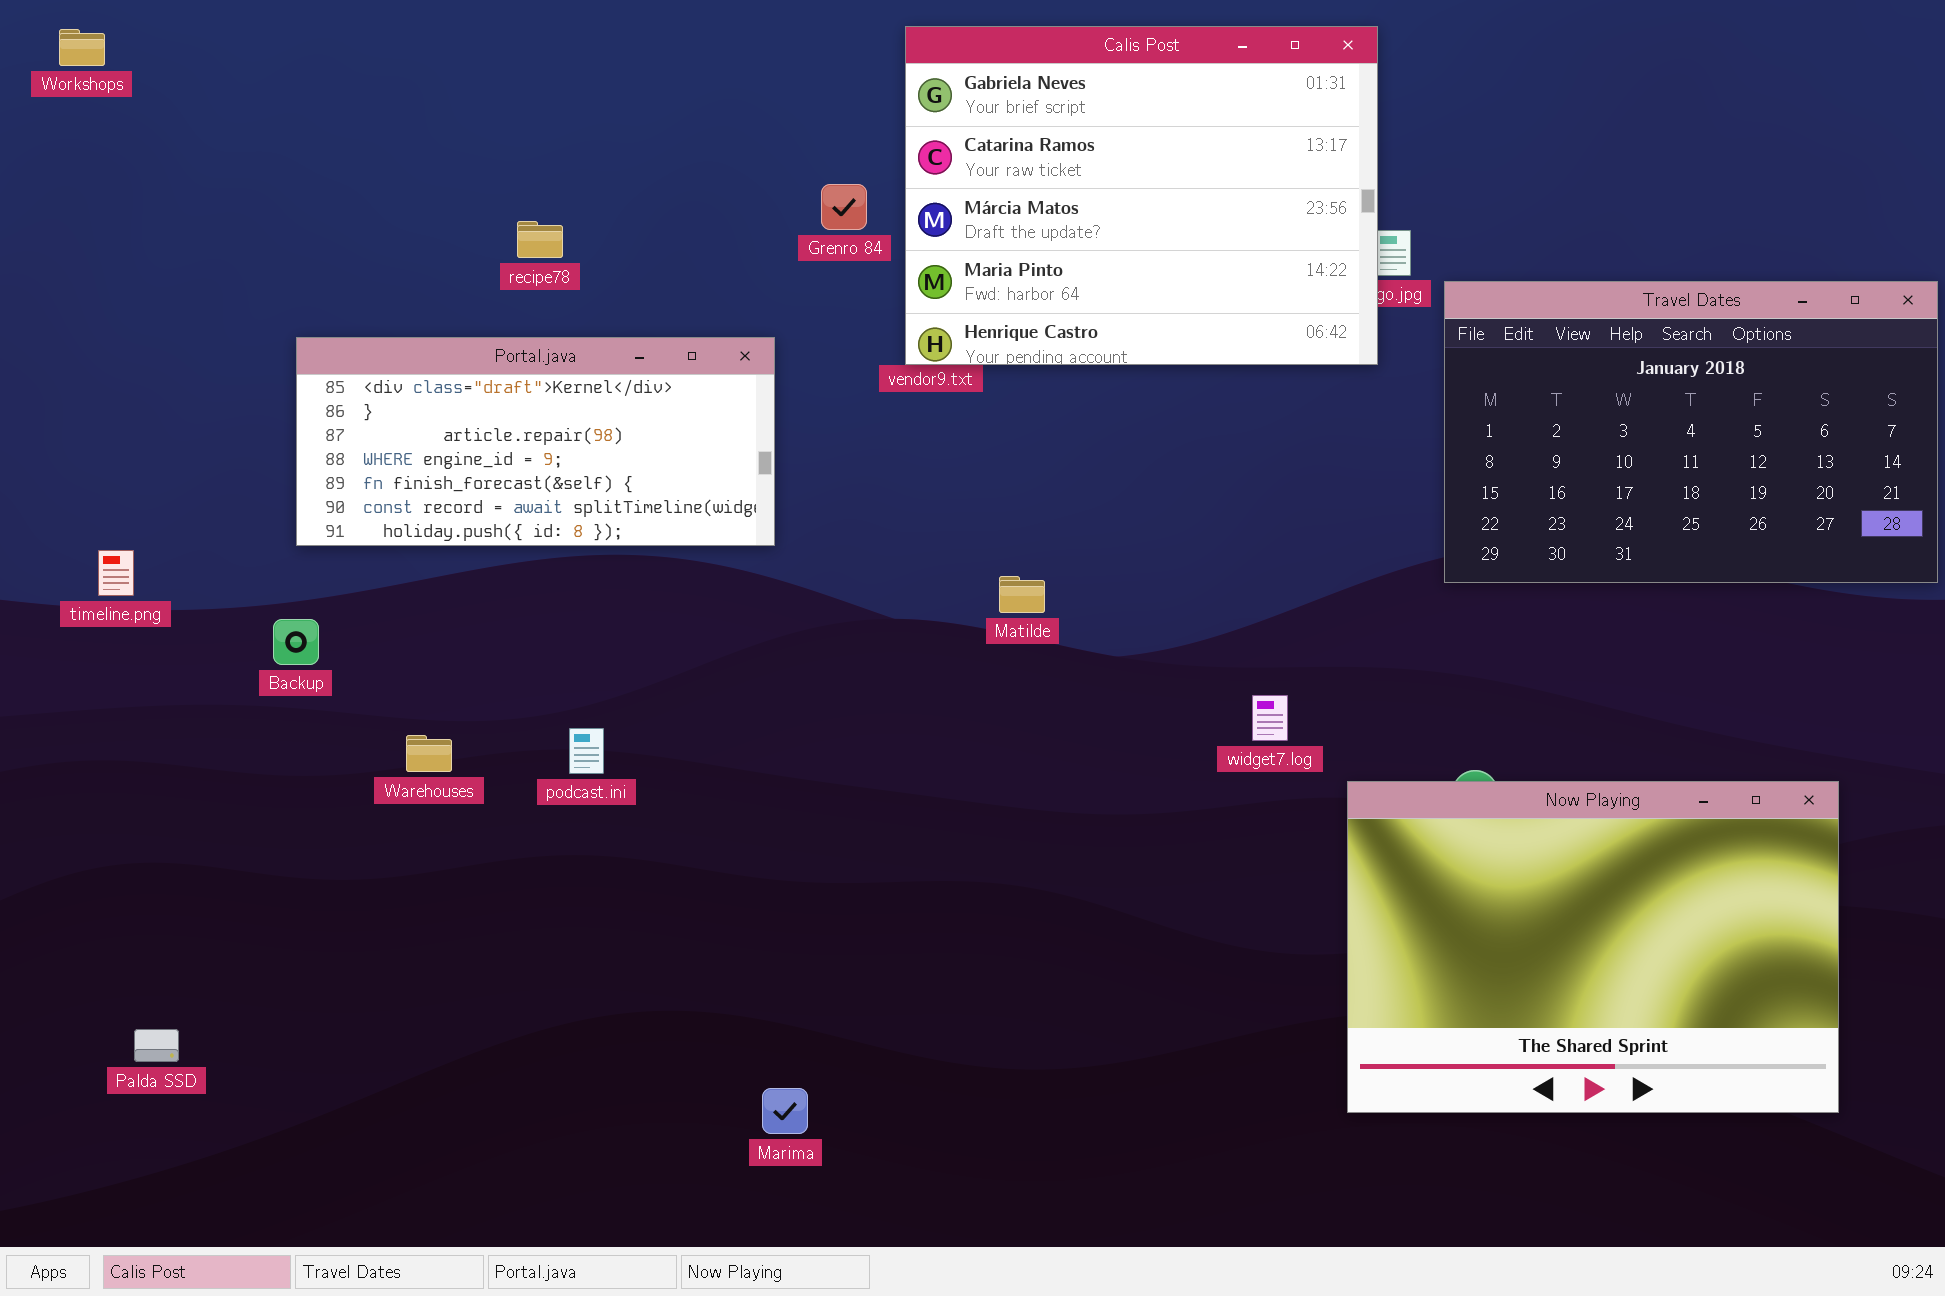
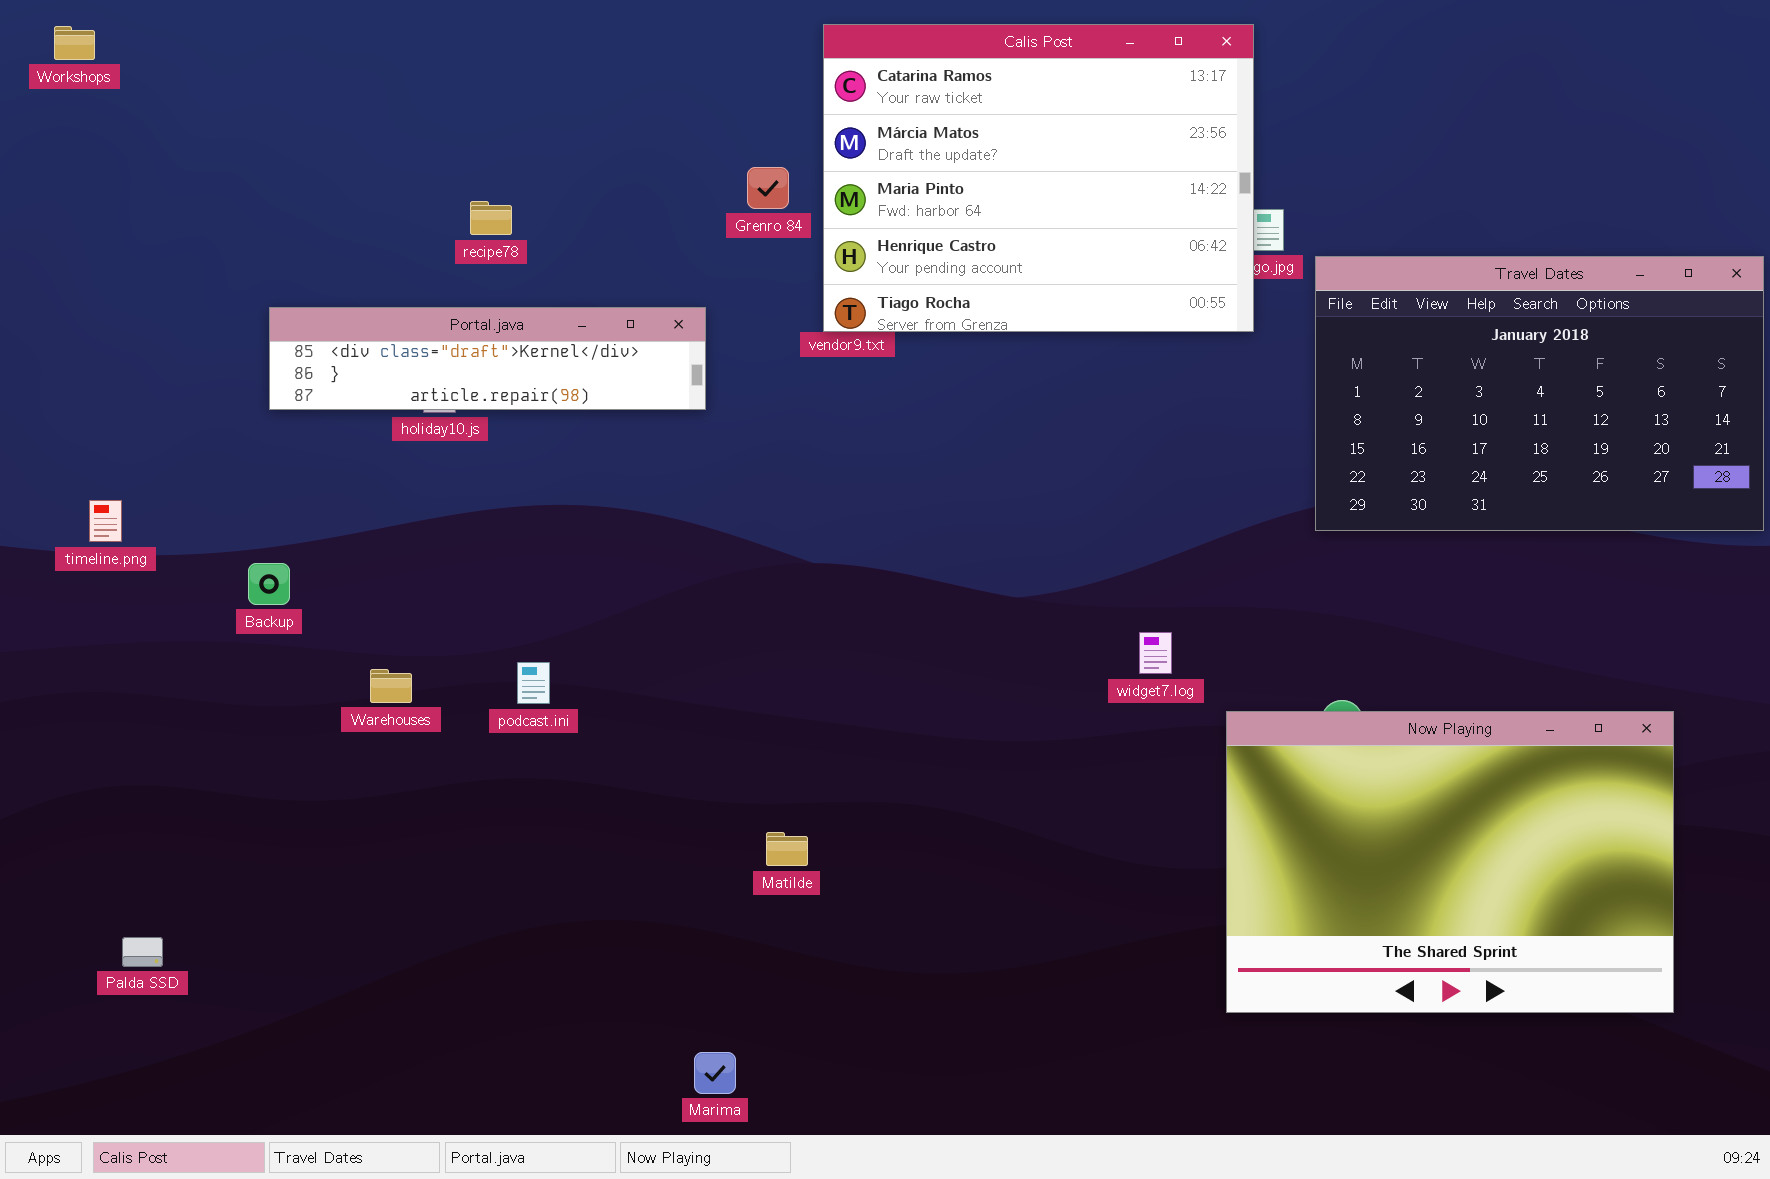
Calis Post: [905,26,1378,365] -> [823,24,1254,332], scrolled down 1 row
Portal.java: [296,337,775,546] -> [269,307,706,410], resized
Matilde: [999,576,1045,613] -> [766,832,808,866], moved
Marima: [762,1088,808,1134] -> [694,1052,736,1094], moved

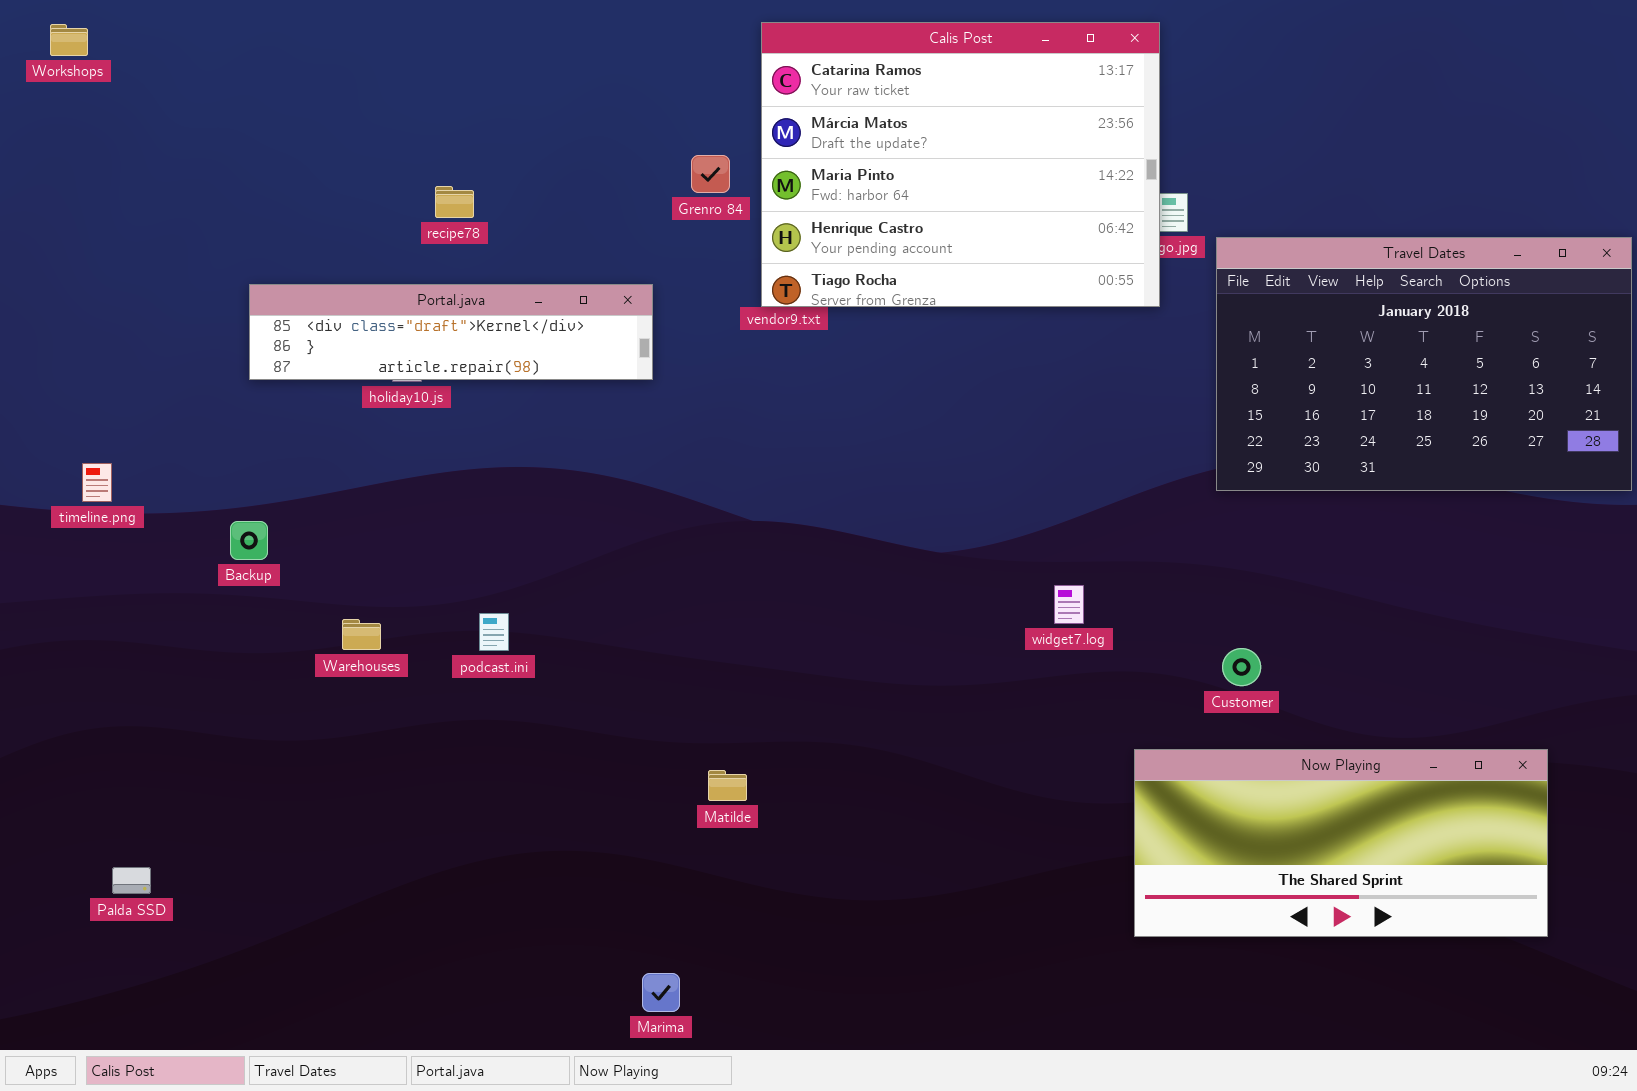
Now Playing: [1226,711,1674,1013] -> [1134,749,1548,937], resized

